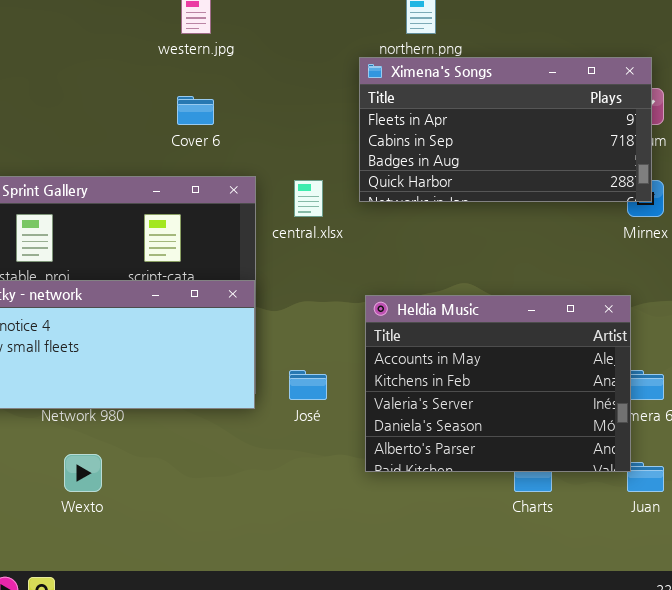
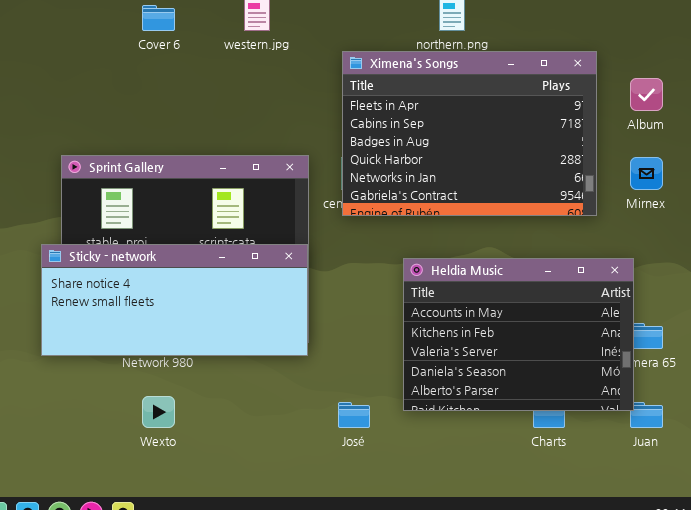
Ximena's Songs: [359,57,652,202] -> [342,51,597,216], moved, resized
Cover 6: [177,96,214,125] -> [142,5,175,31], moved
José: [289,370,327,400] -> [338,402,370,428], moved

